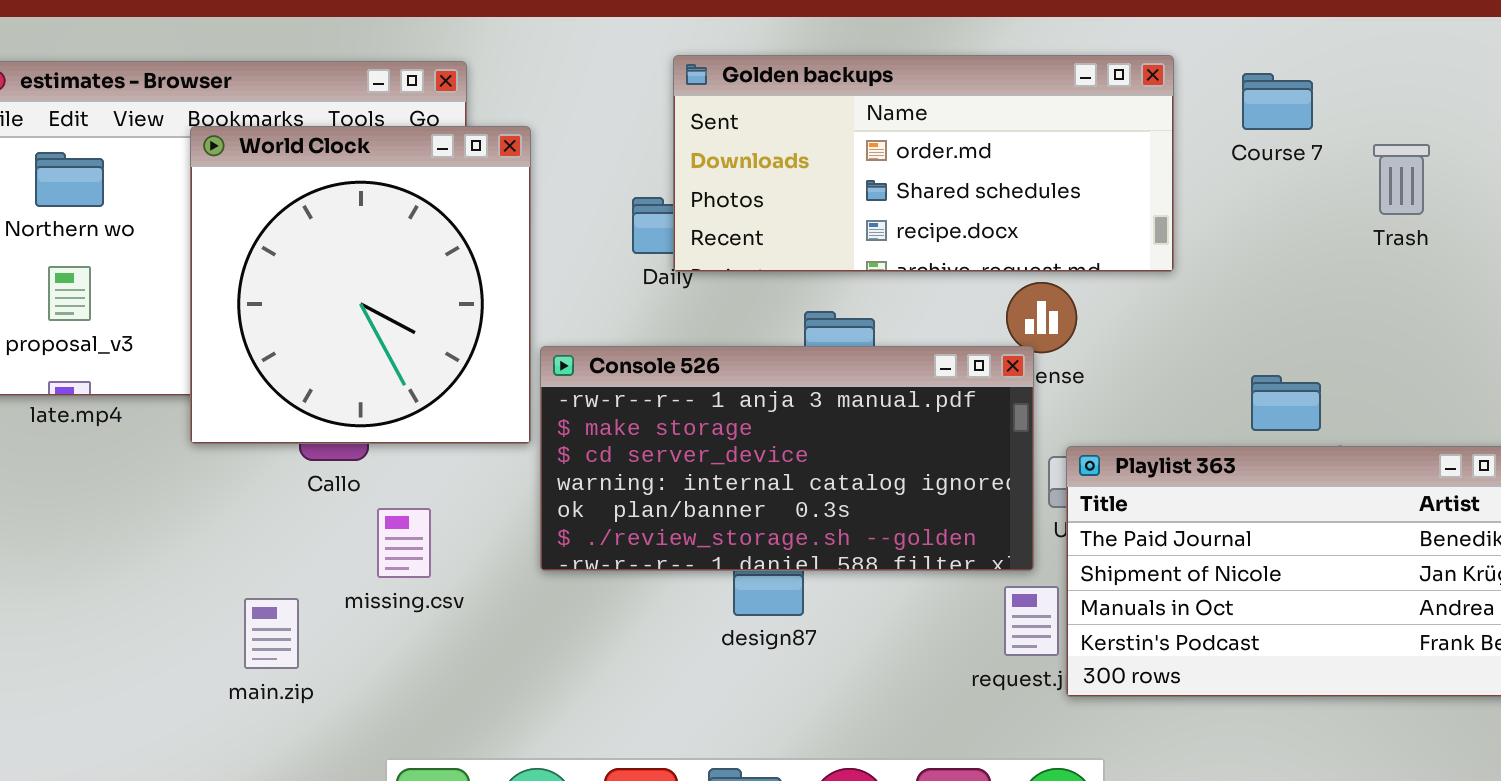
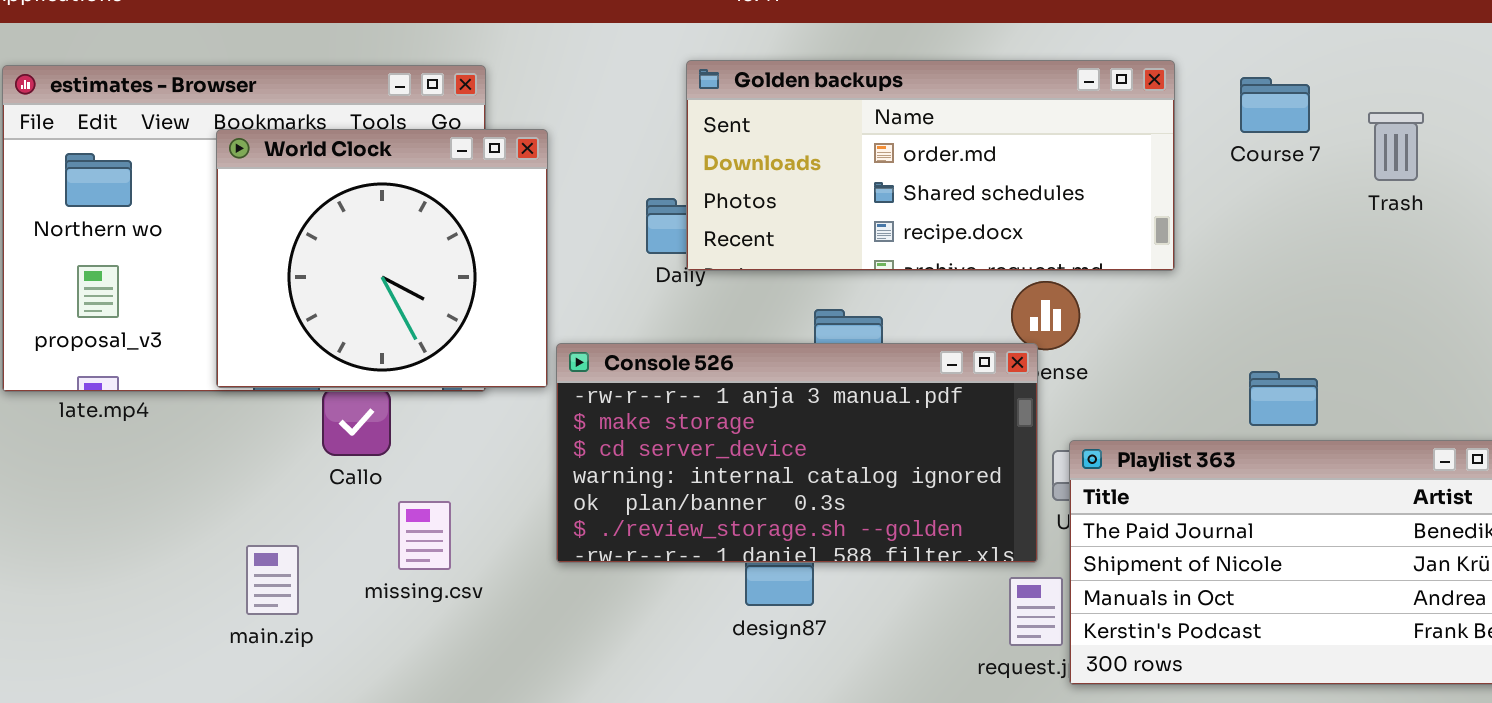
World Clock: [190,126,531,444] -> [216,129,548,388], resized
Trash: [1373,144,1430,215] -> [1368,112,1424,181], moved
main.zip: [244,598,299,669] -> [246,545,299,615], moved

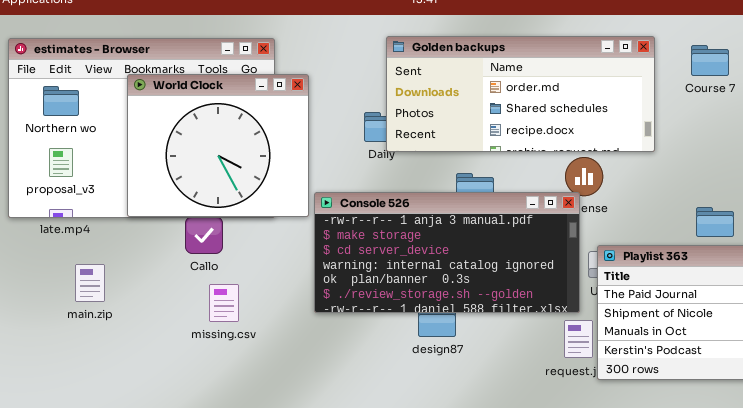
missing.csv: [398,501,451,570] -> [209,284,239,322], moved
main.zip: [246,545,299,615] -> [75,264,105,302], moved

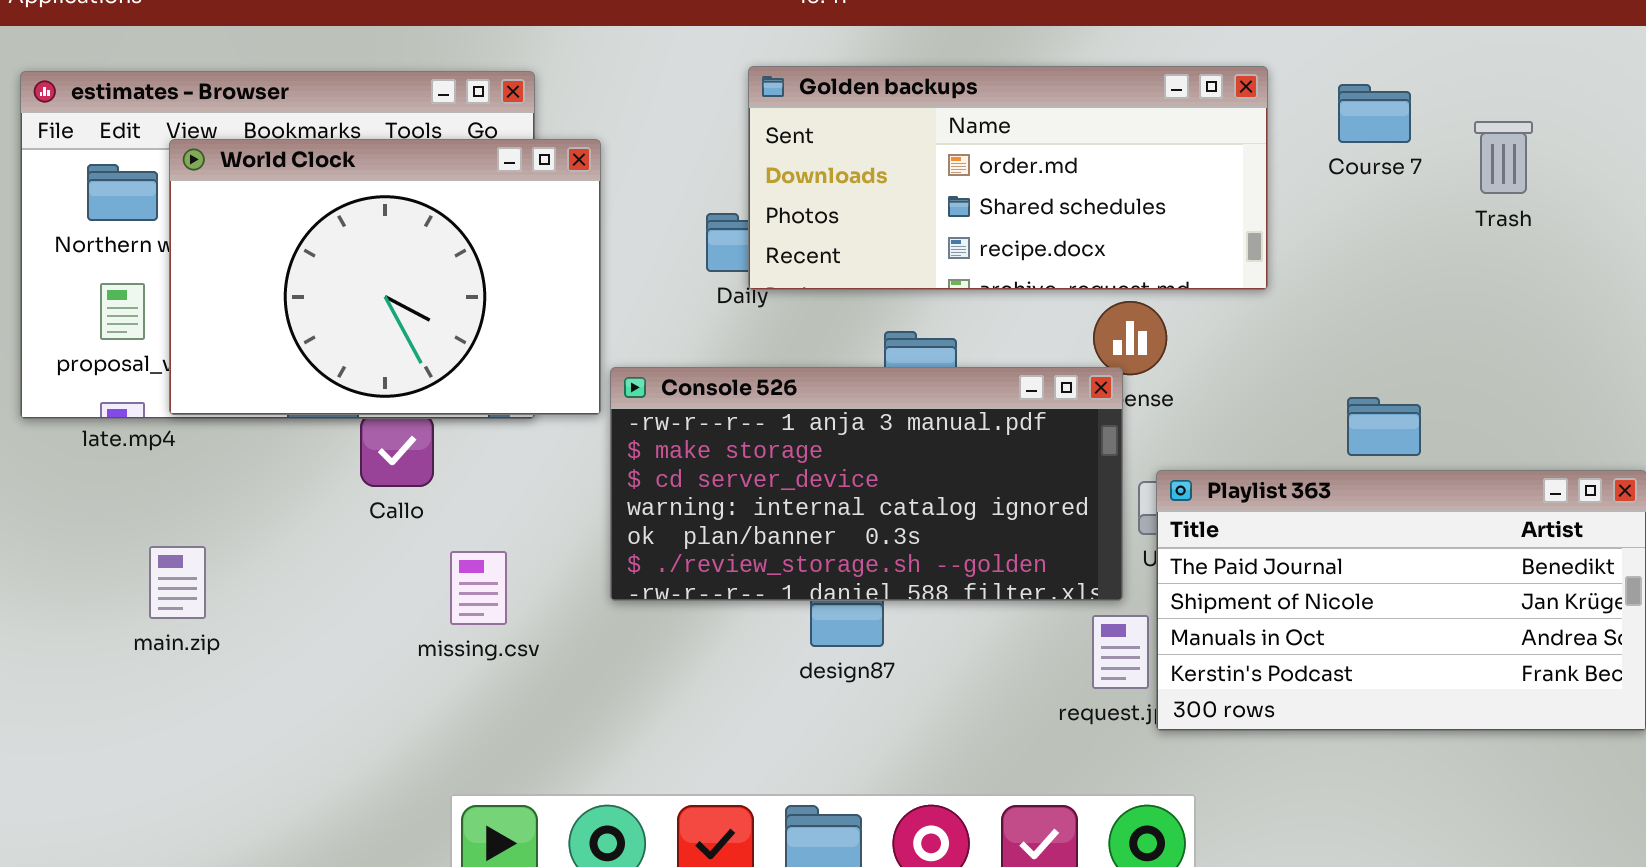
World Clock: [127,74,309,217] -> [169,139,601,415], resized
main.zip: [75,264,105,302] -> [149,546,206,619], moved
missing.csv: [209,284,239,322] -> [450,551,507,625], moved

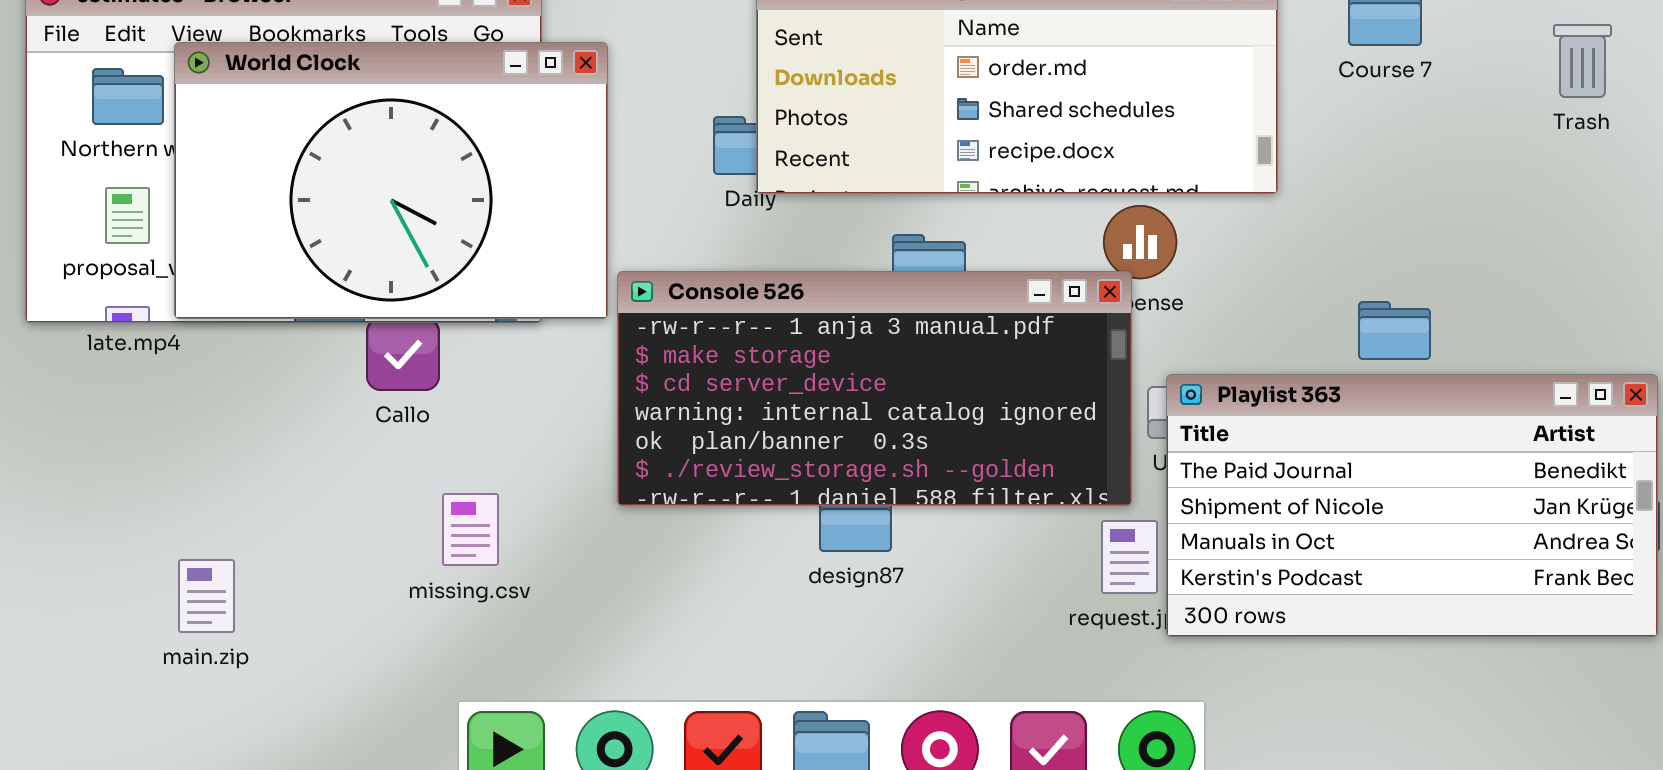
Trash: [1474,121,1533,194] -> [1553,24,1612,98], moved
main.zip: [149,546,206,619] -> [178,559,235,633], moved
missing.csv: [450,551,507,625] -> [442,493,499,566], moved

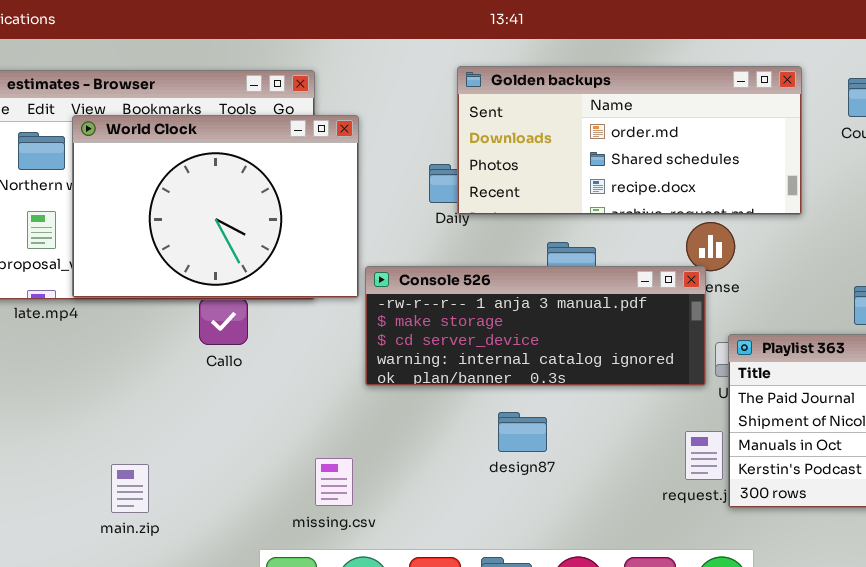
Console 526: [617,271,1132,506] -> [365,266,706,386], resized
missing.csv: [442,493,499,566] -> [315,458,353,506], moved
main.zip: [178,559,235,633] -> [111,464,149,513], moved

